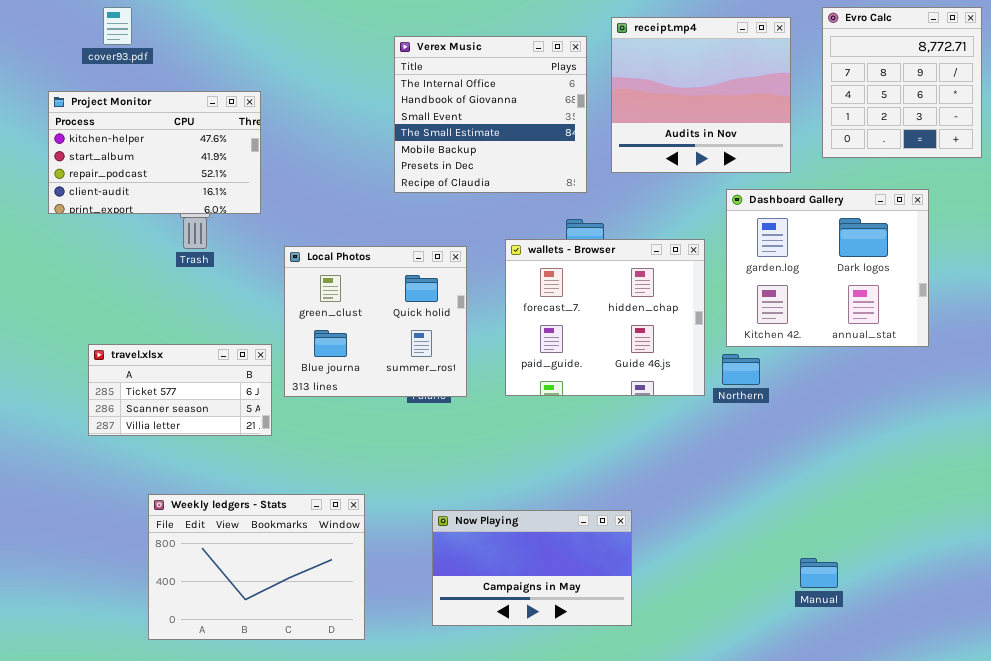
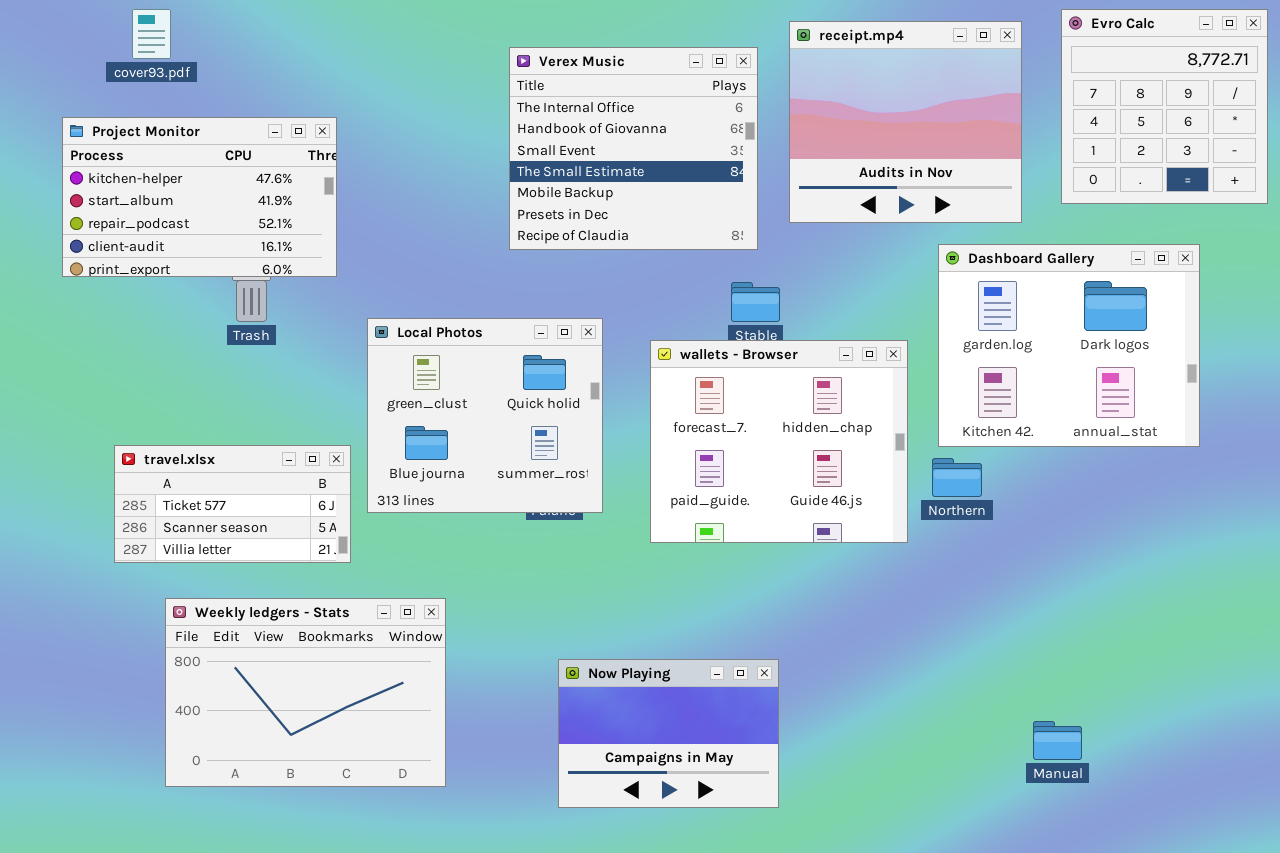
wallets - Browser: [505,239,705,396] -> [650,340,908,543], moved
Weekly ledgers - Stats: [148,494,365,640] -> [165,598,446,787], moved
Now Playing: [432,510,632,626] -> [558,659,779,808], resized

